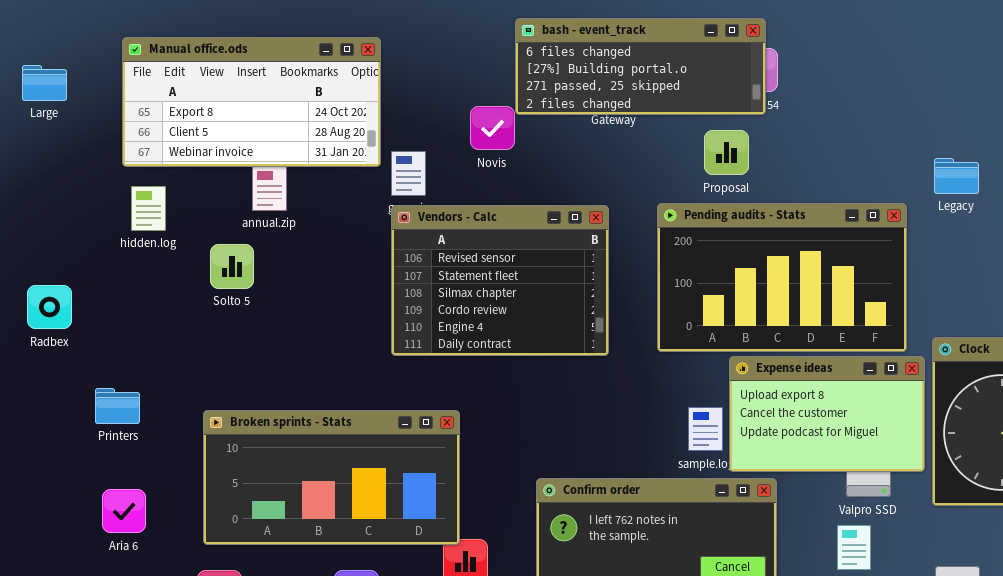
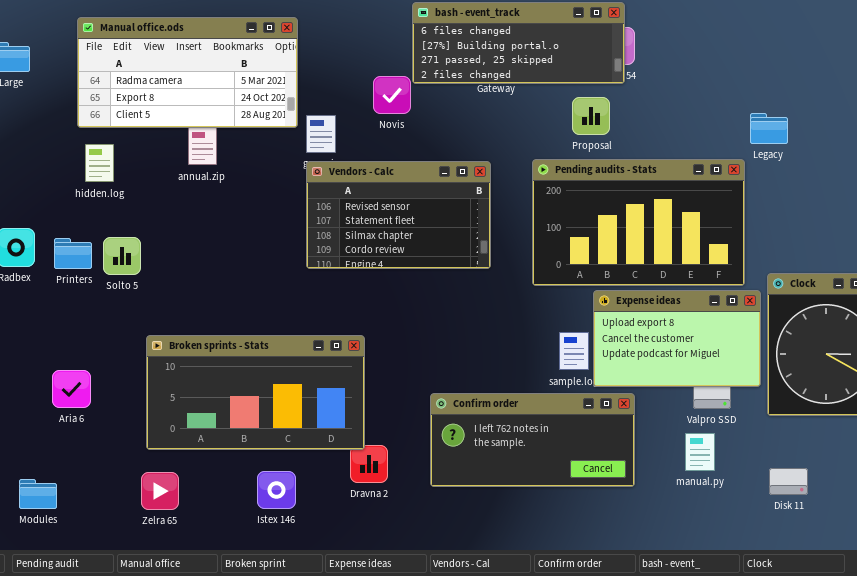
Manual office.ods: [122,37,381,167] -> [77,17,298,128], scrolled up 1 row
Legacy: [934,158,979,194] -> [750,113,788,144], moved
Vendors - Calc: [391,205,609,356] -> [306,161,491,269], resized
Solto 5: [210,244,254,289] -> [103,237,141,275], moved
Printers: [95,388,140,424] -> [54,238,92,269], moved
Aria 6: [102,489,146,533] -> [52,370,91,408], moved

